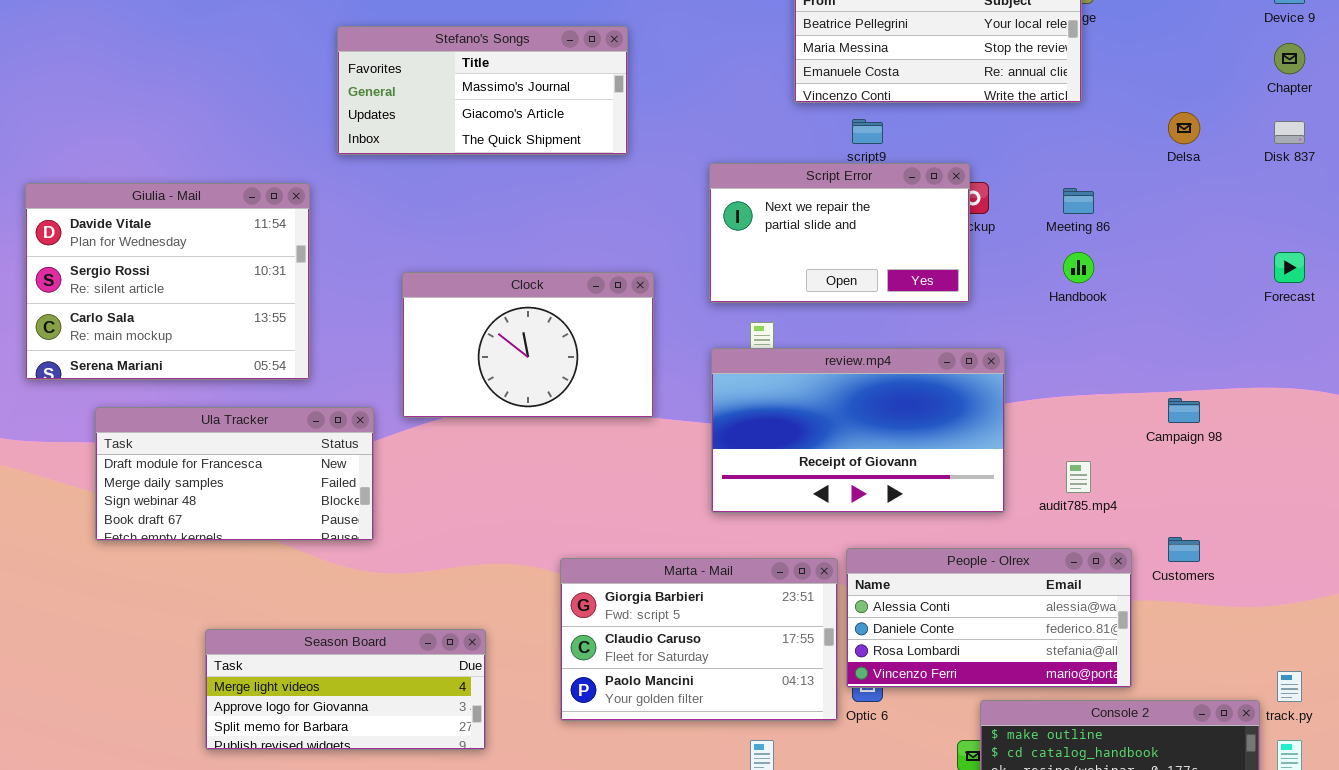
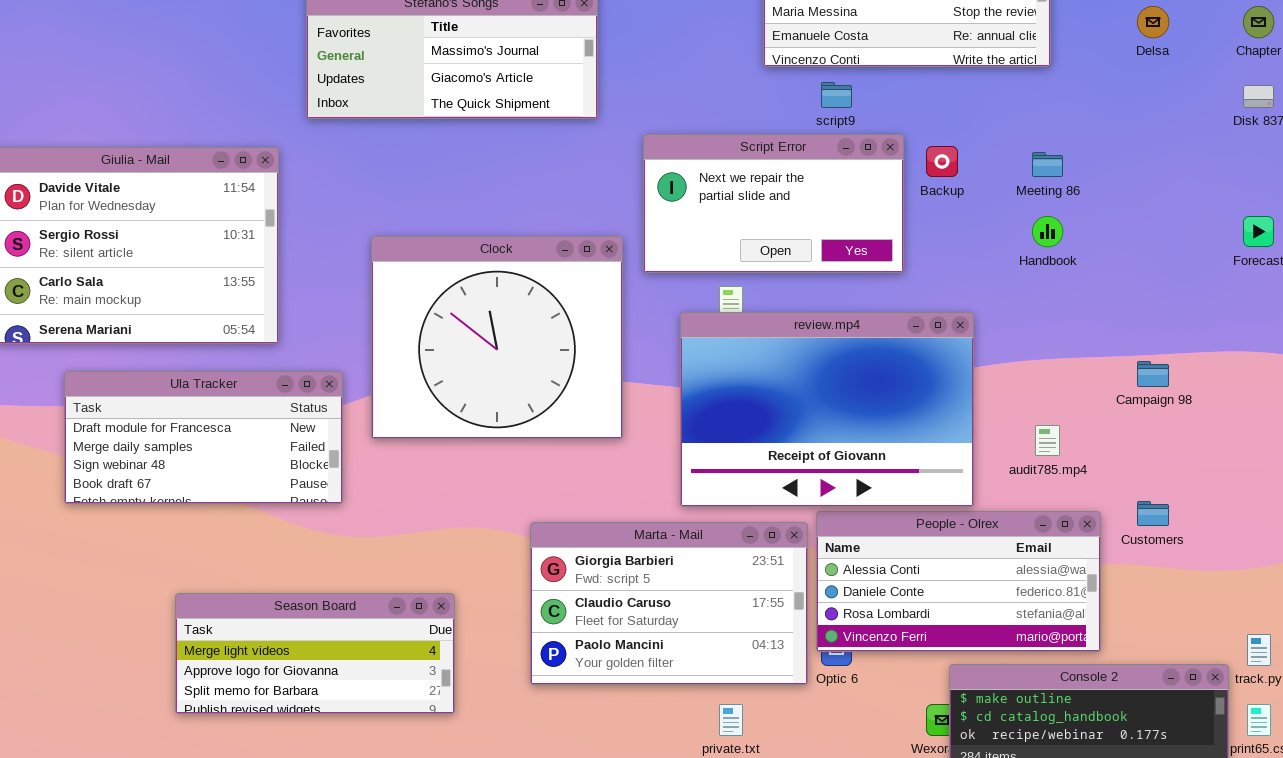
Delsa: [1168,112,1200,144] -> [1137,6,1169,38], moved
Script Error: [709,163,970,303] -> [643,134,904,273], moved
Clock: [402,272,654,418] -> [371,236,623,439], resized
review.mp4: [711,348,1005,513] -> [680,312,974,507], resized

